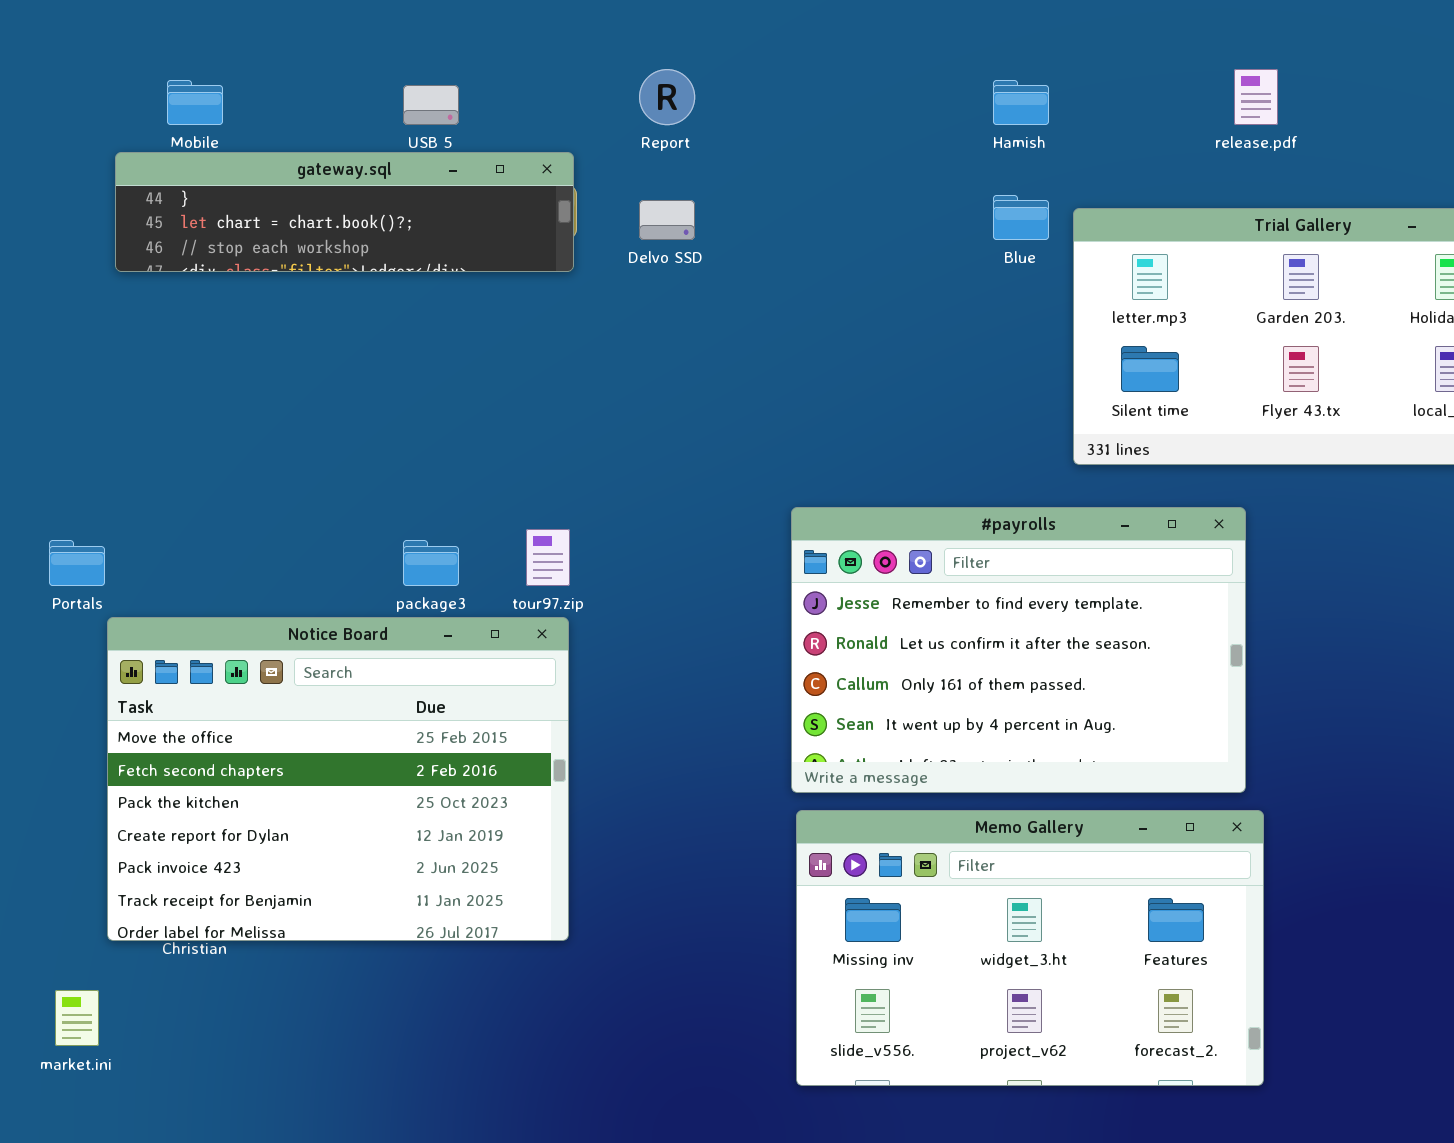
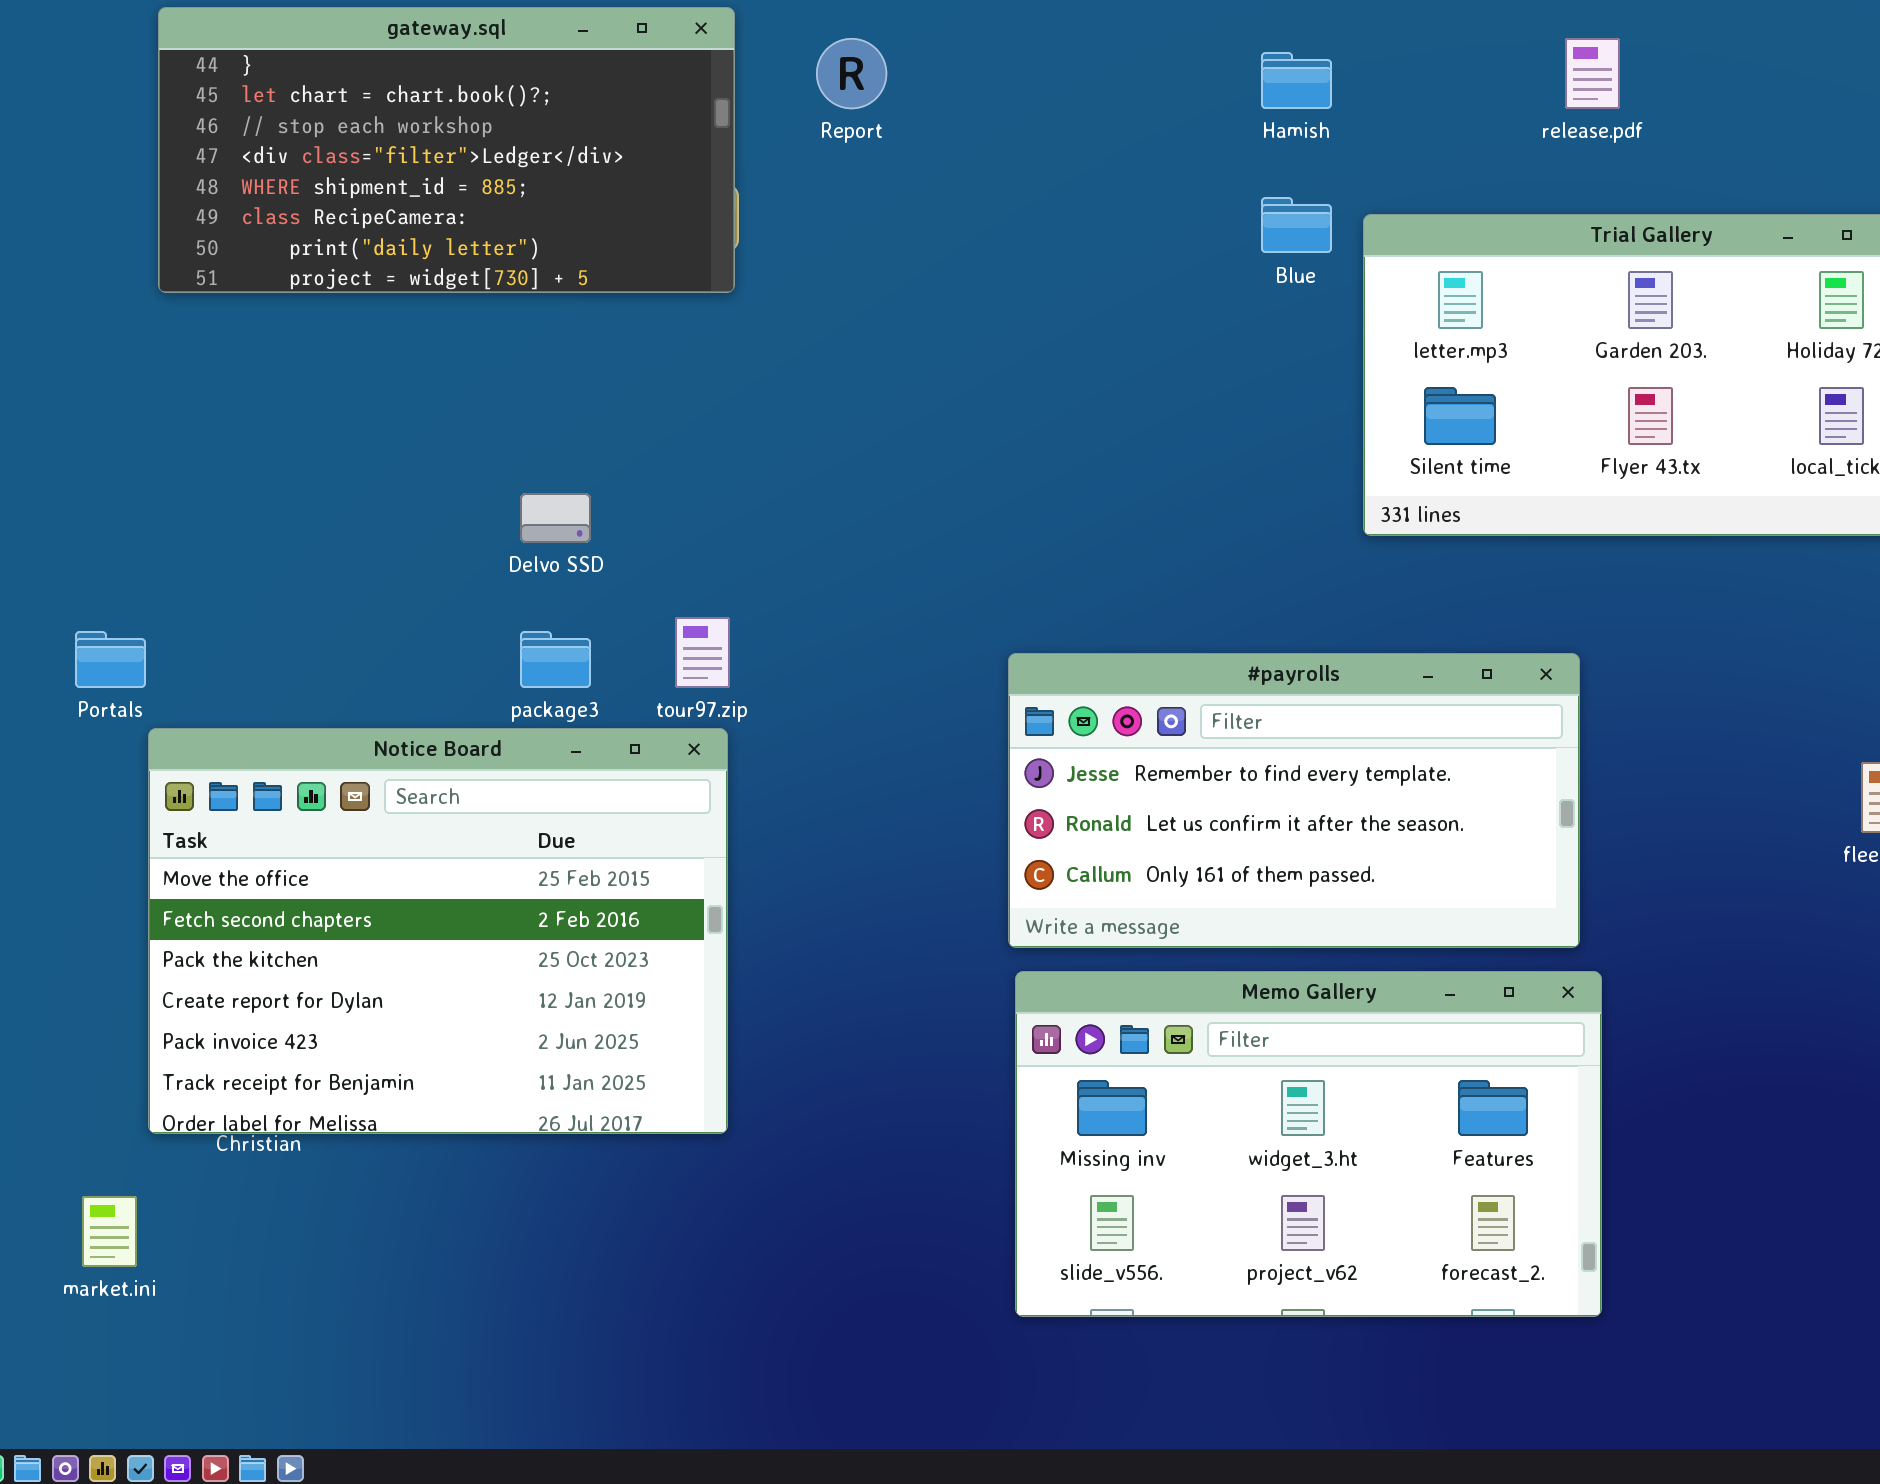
gateway.sql: [115,152,574,272] -> [158,7,735,293], resized
Delvo SSD: [639,200,695,240] -> [520,493,591,543], moved
#payrolls: [791,507,1246,793] -> [1008,653,1580,948], resized

